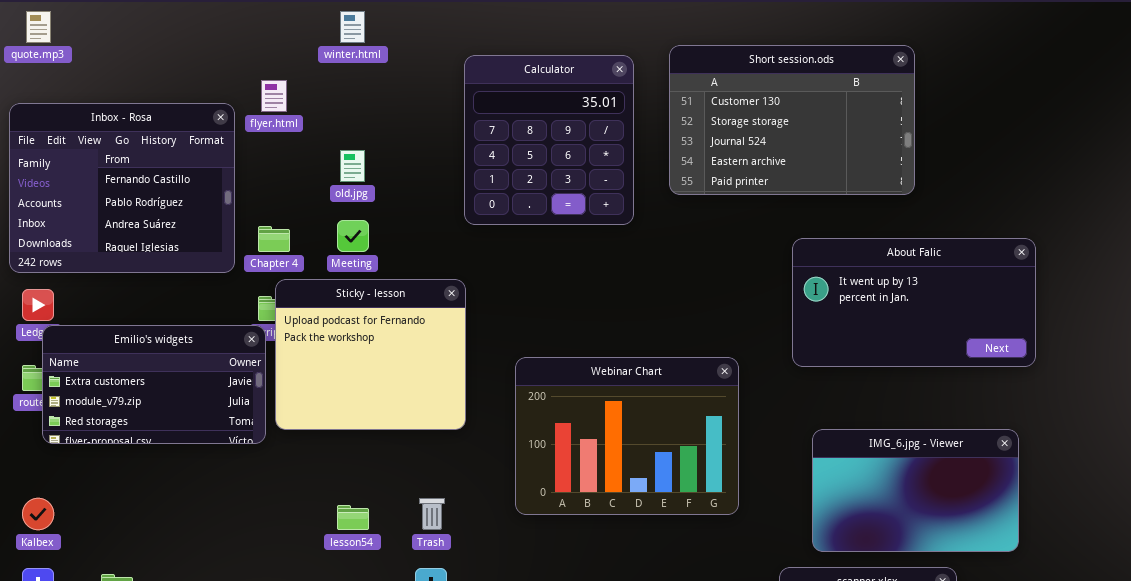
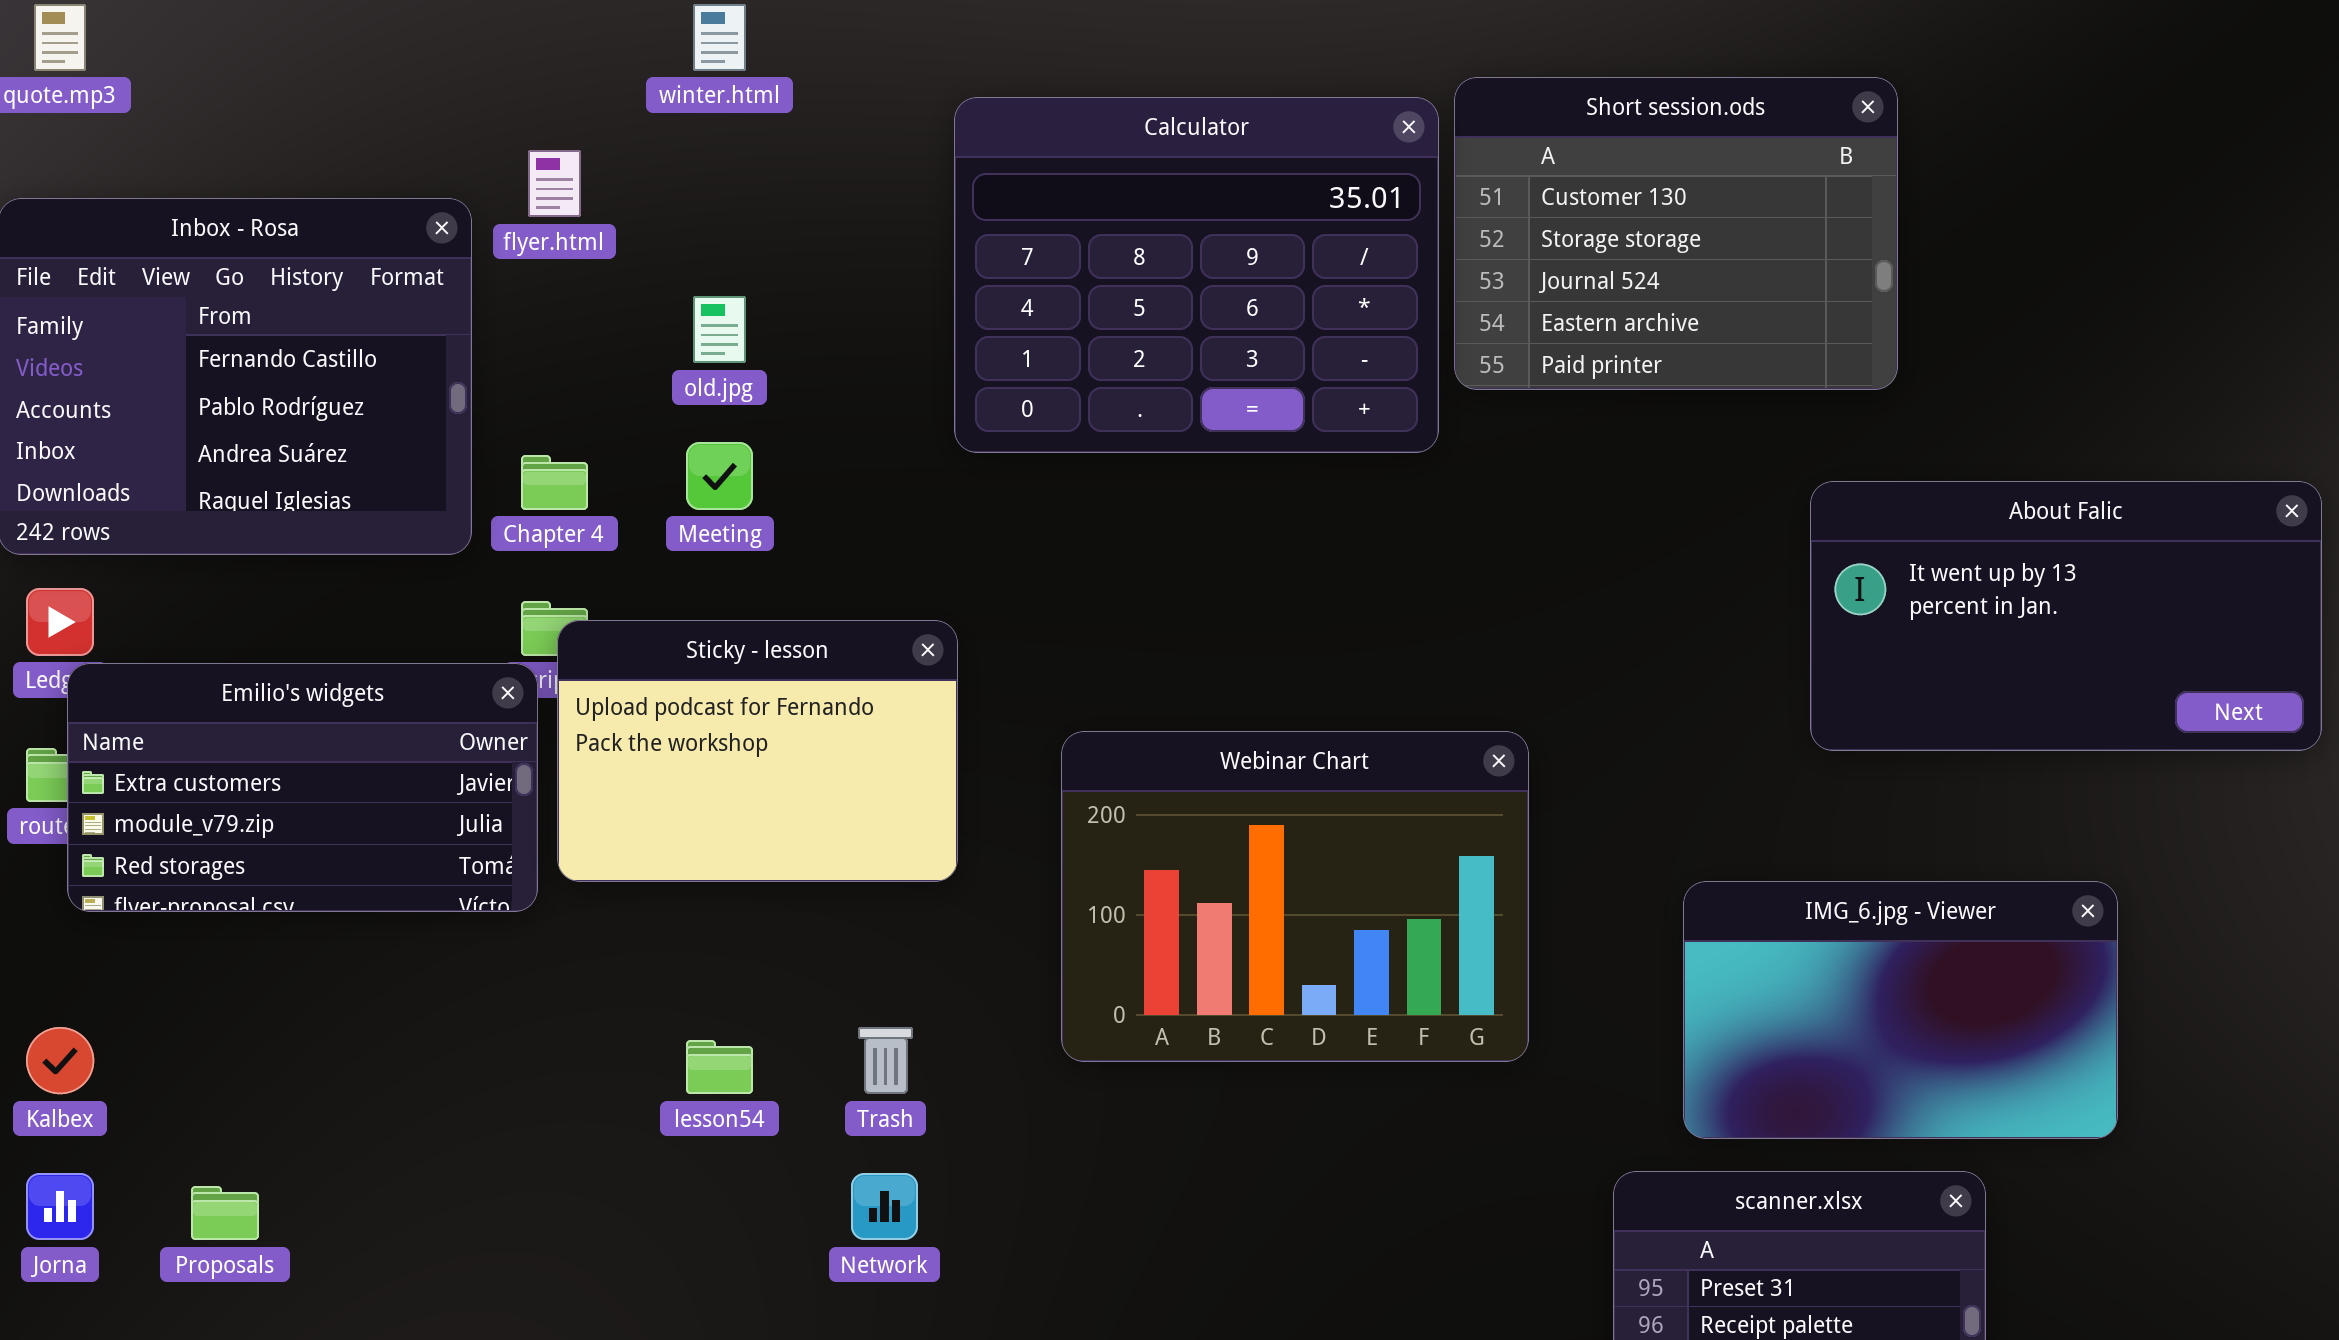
Short session.ods: [669,45,915,195] -> [1454,77,1898,390], resized
Calculator: [464,55,634,225] -> [954,97,1439,453], resized
About Falic: [792,238,1036,367] -> [1810,481,2322,751], moved
Sticky - lesson: [275,279,466,430] -> [557,620,958,882], resized

